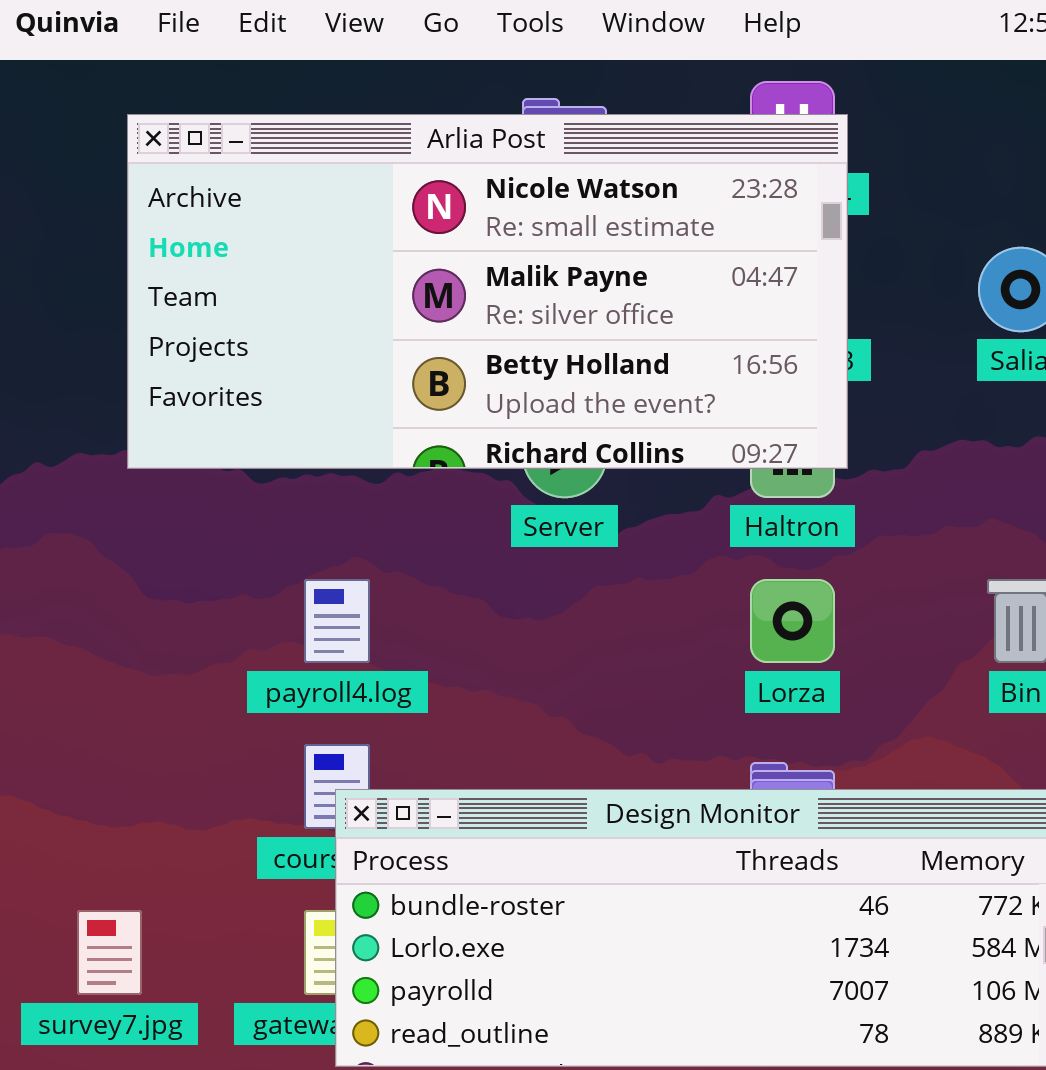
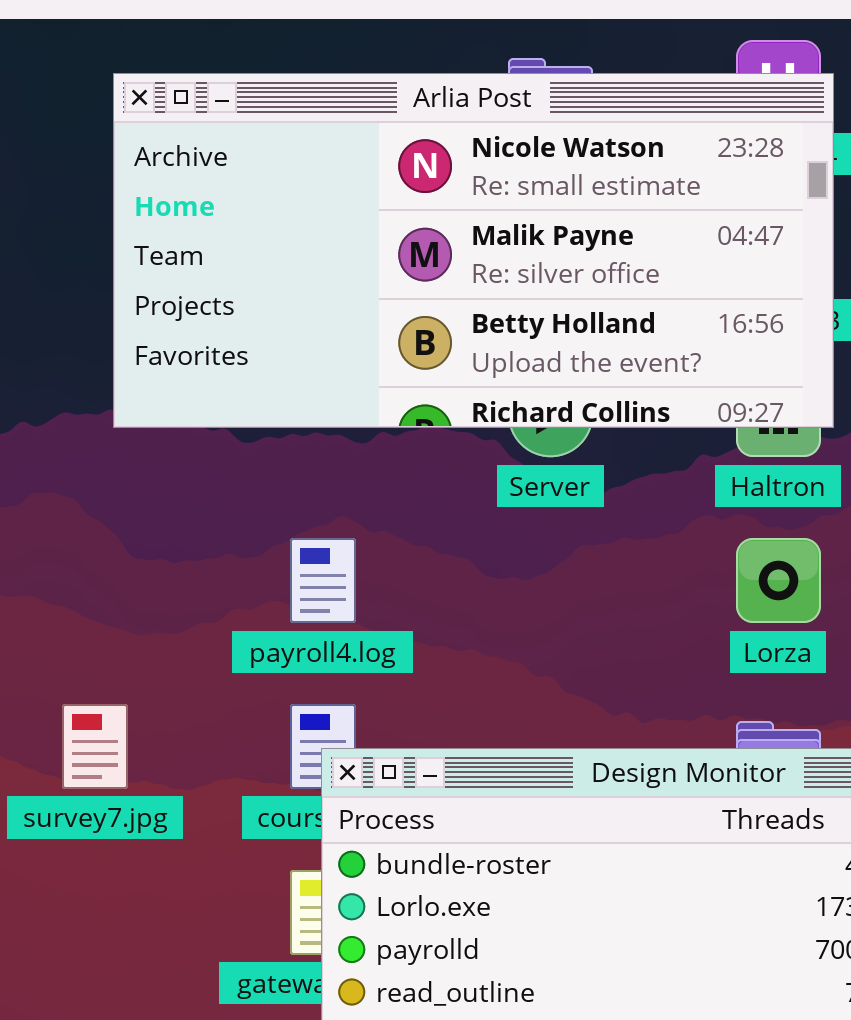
survey7.jpg: [77,910,142,995] -> [62,704,128,789], moved

